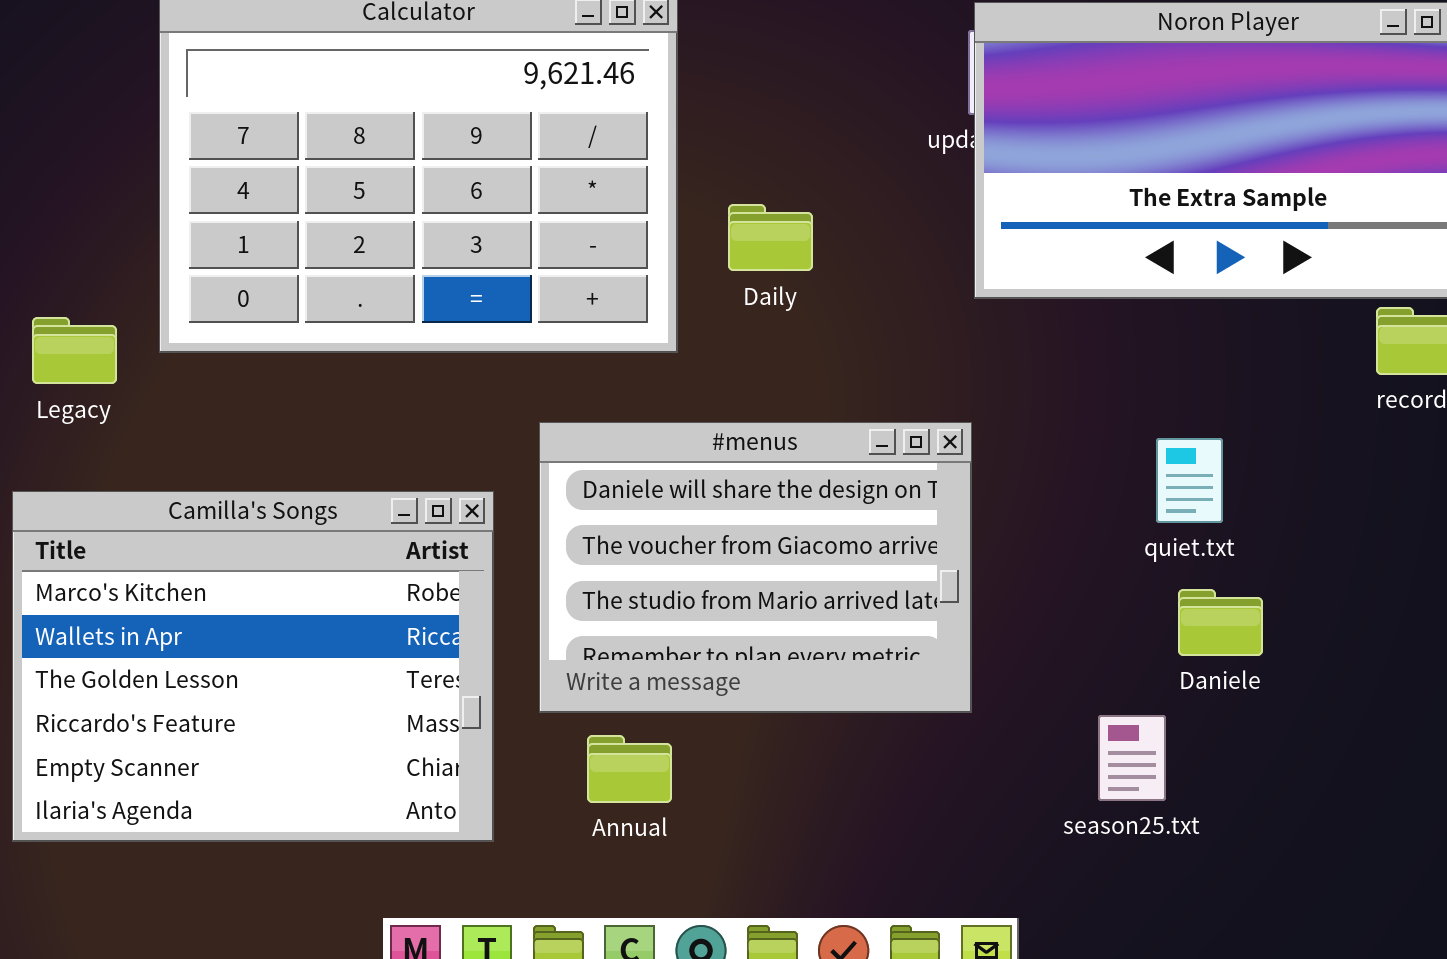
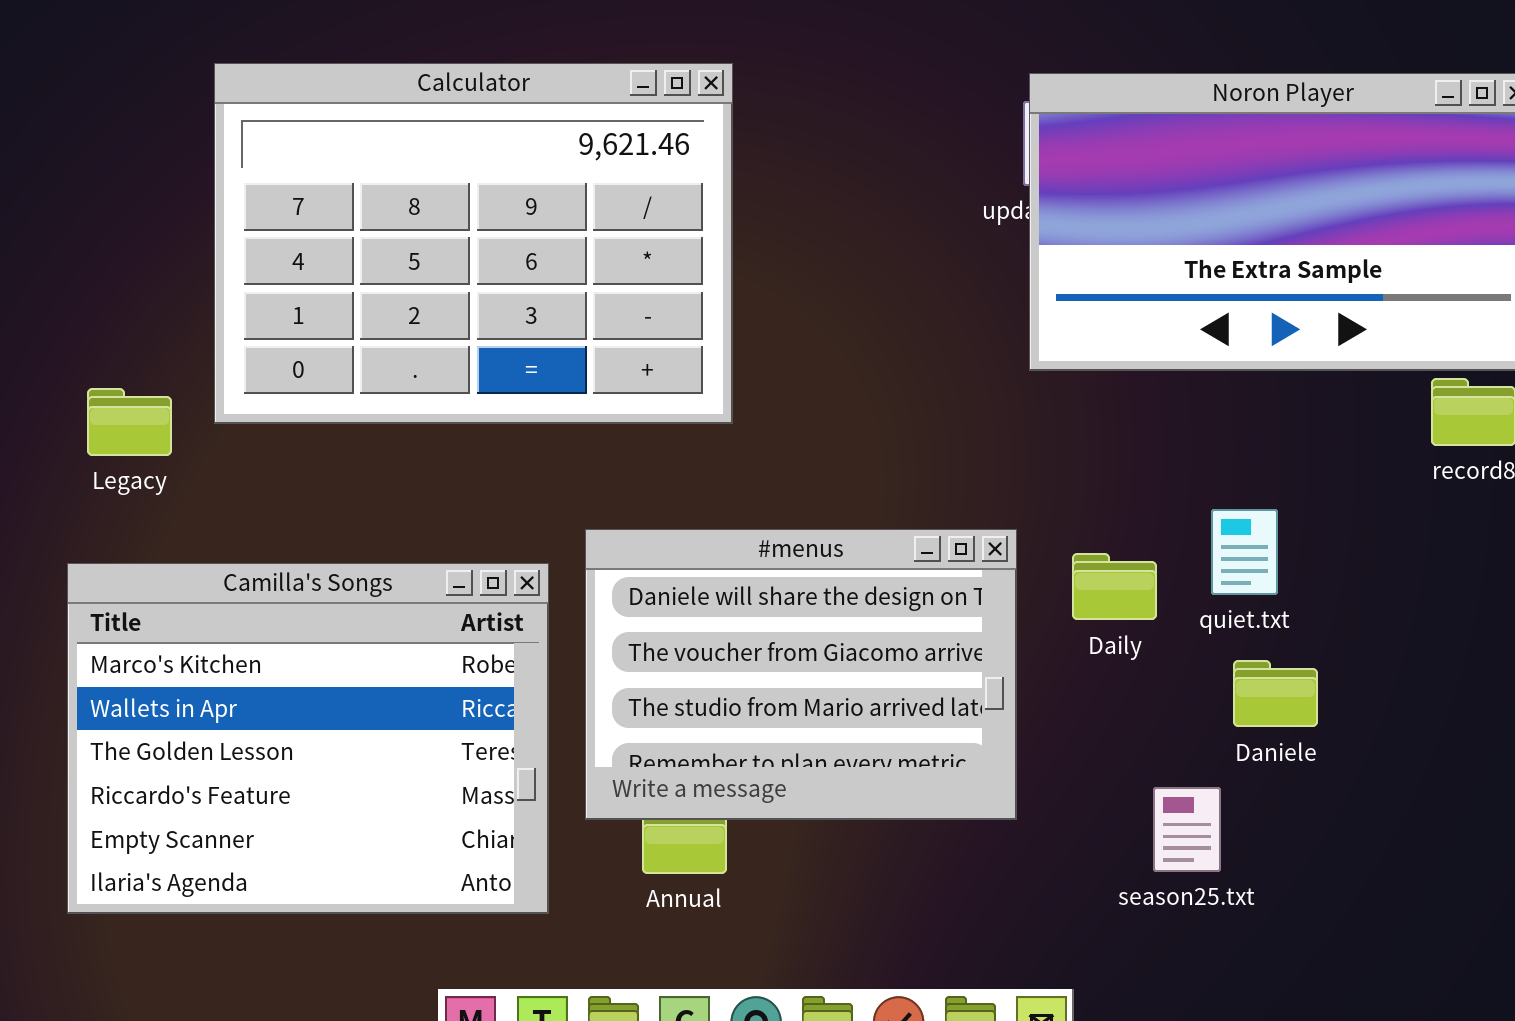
Daily: [728,204,813,271] -> [1072,553,1157,620], moved
#menus: [539,422,972,713] -> [585,529,1017,820], moved

